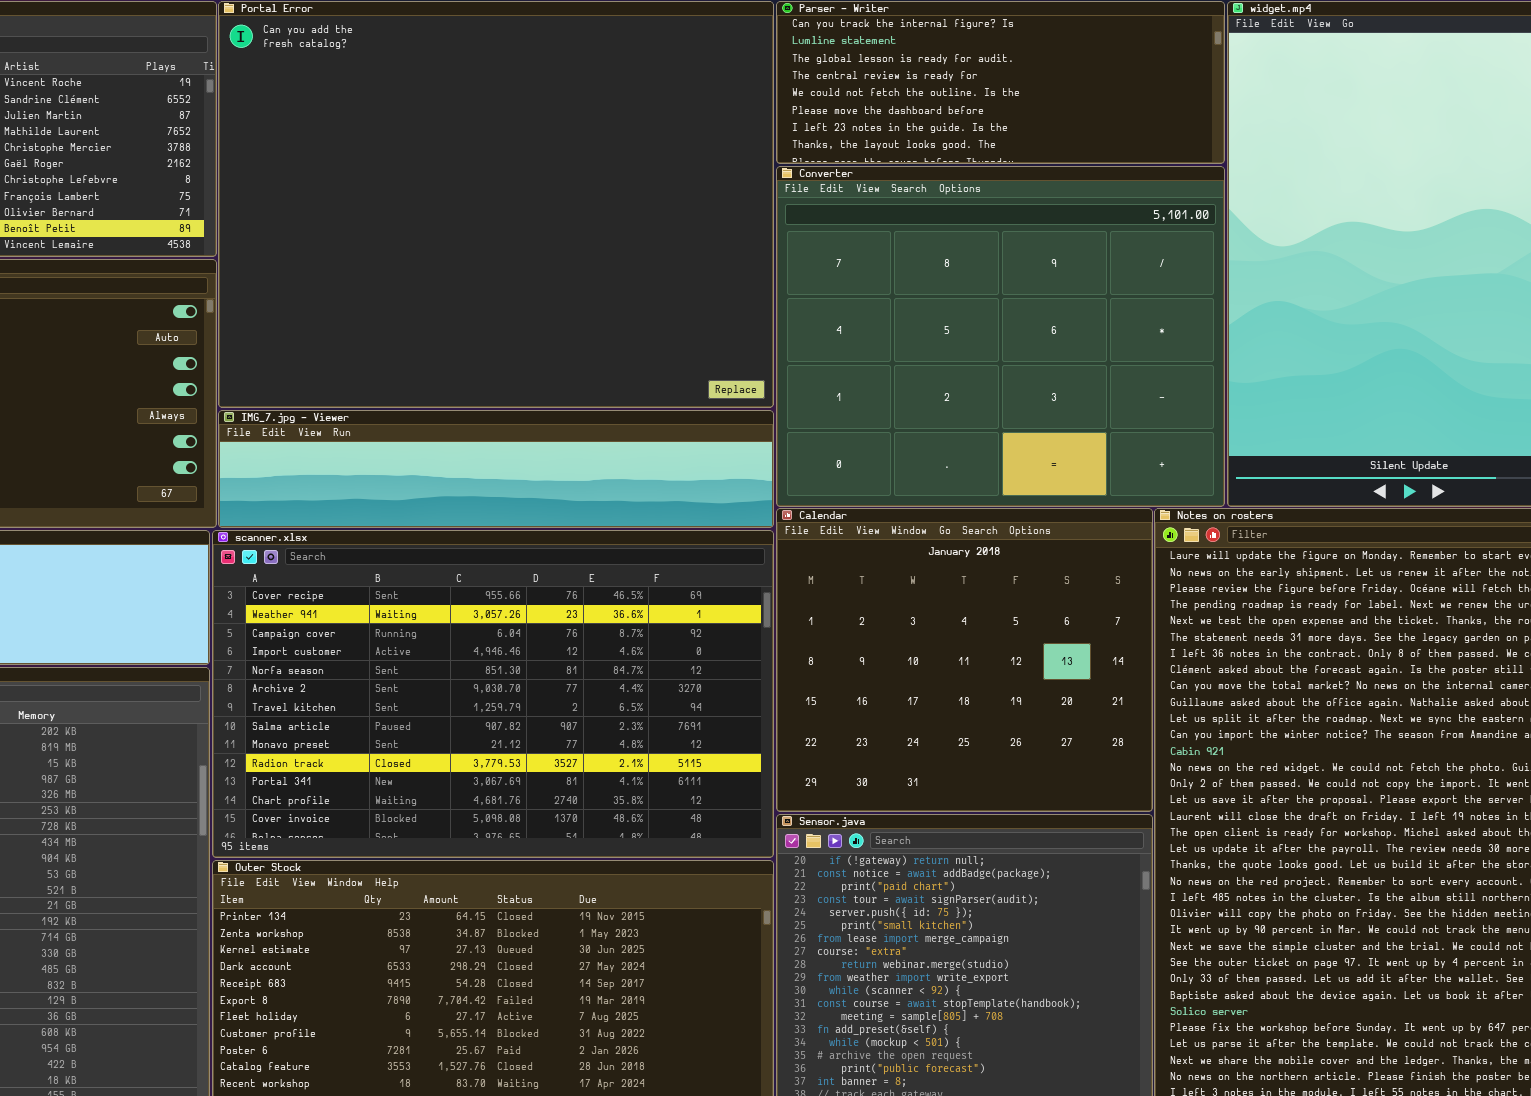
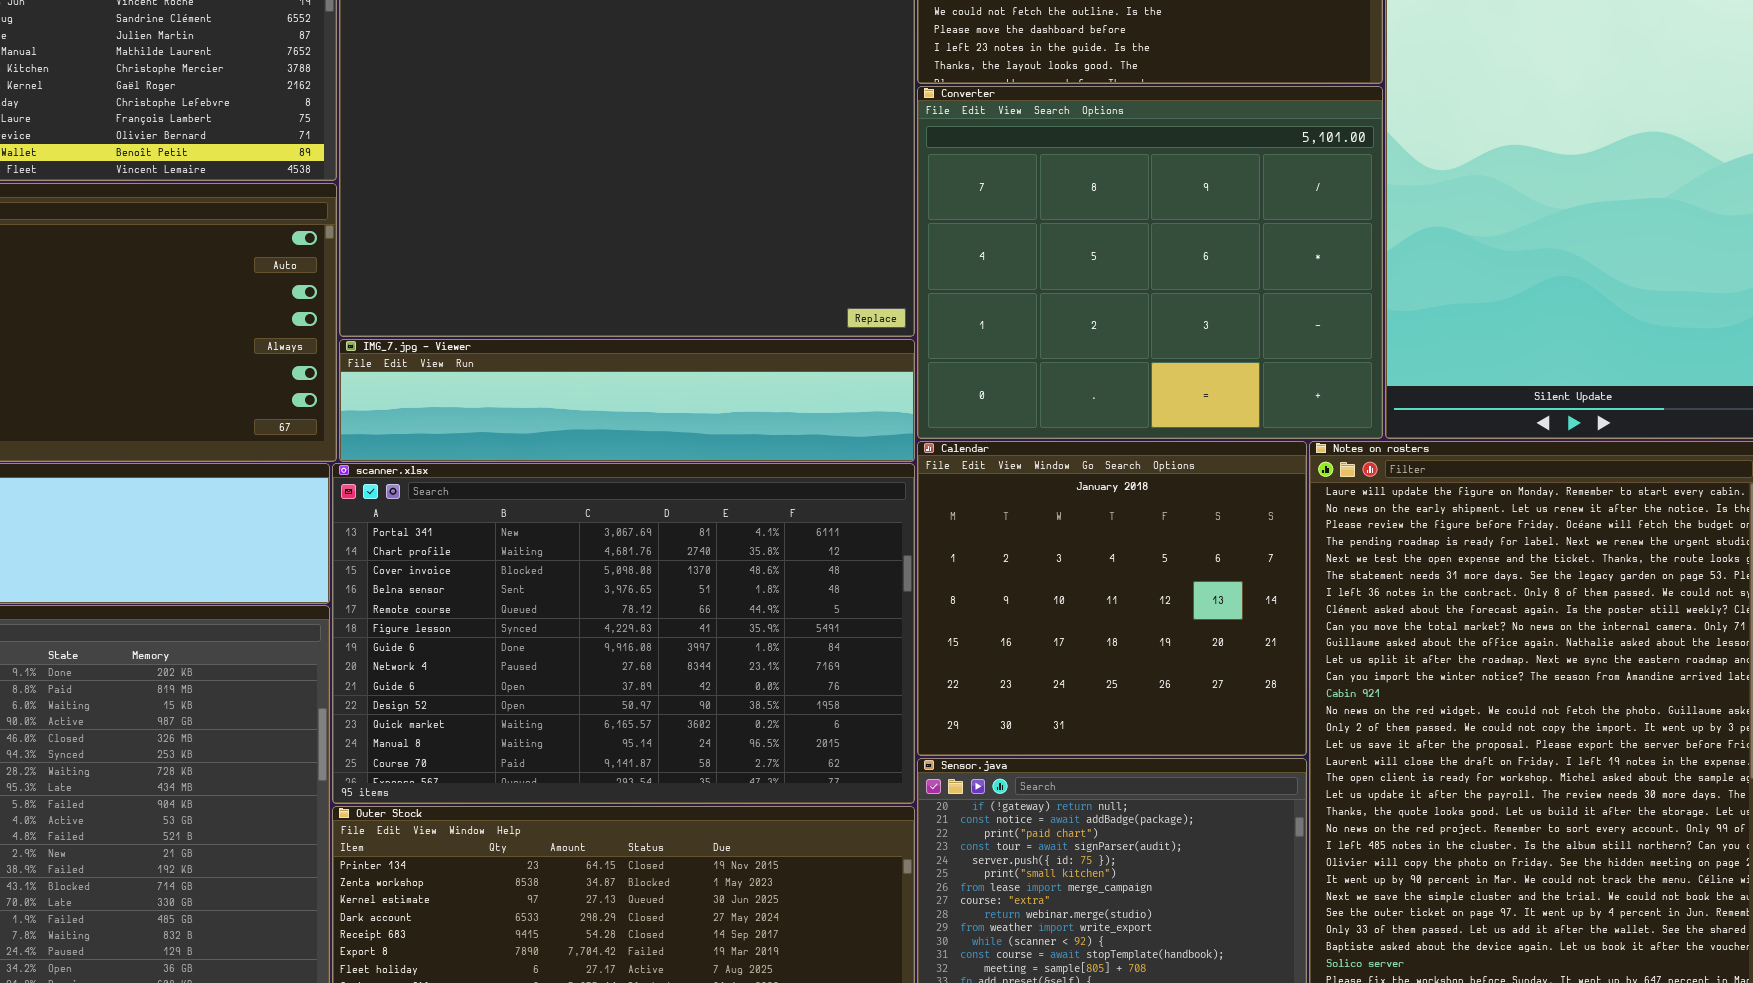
scanner.xlsx: [212,530,774,858] -> [332,463,915,804], scrolled down 10 rows

